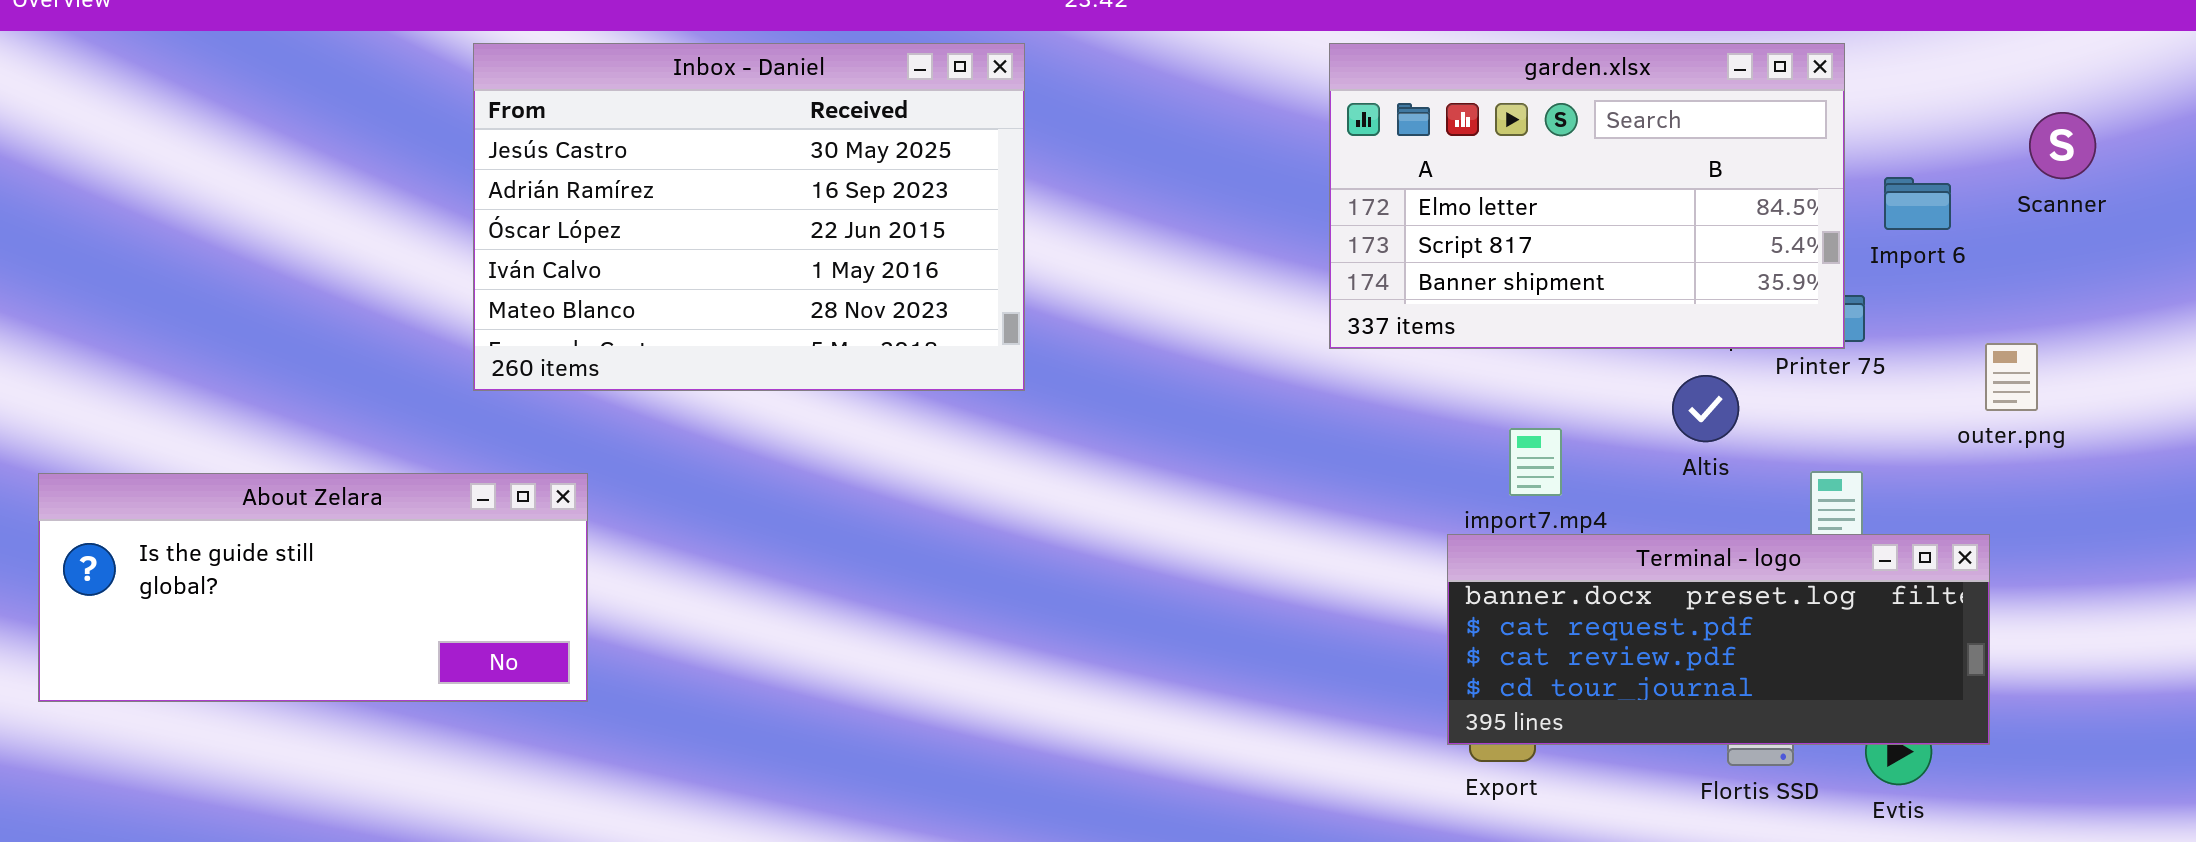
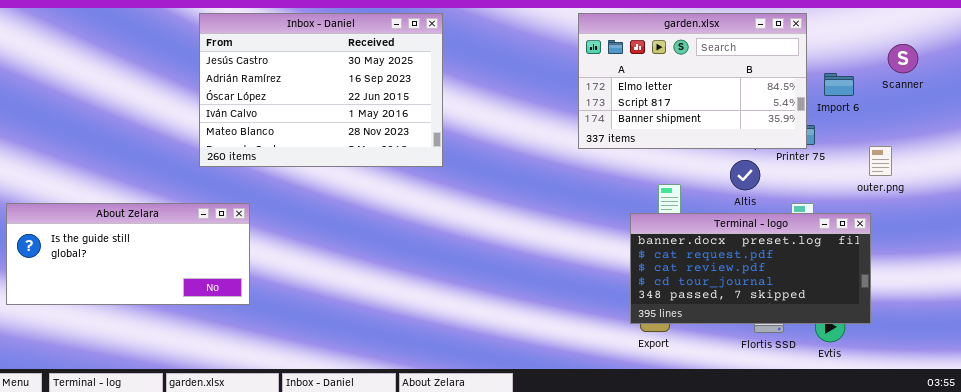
Terminal - logo: [1447,534,1990,745] -> [630,213,871,324], resized

